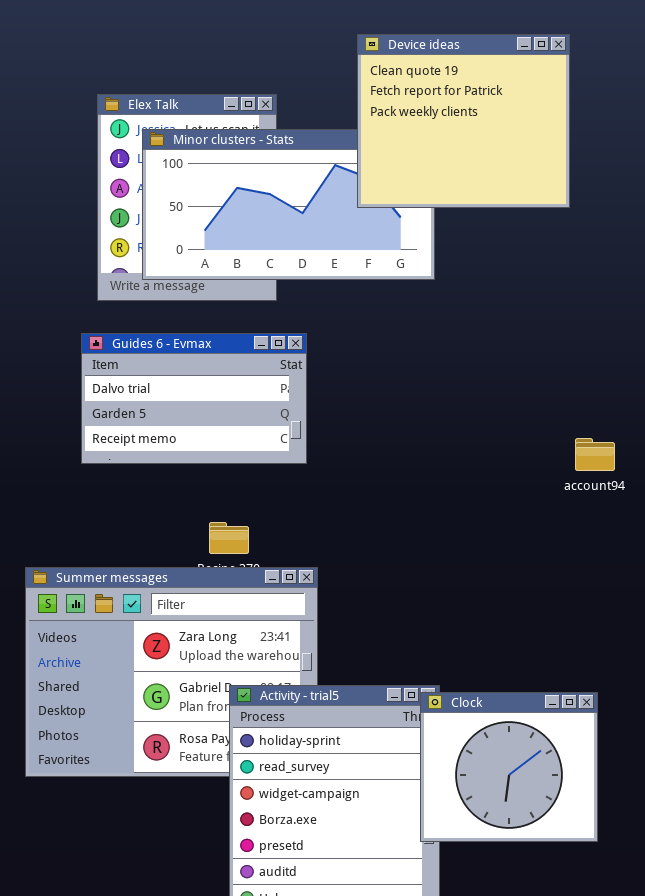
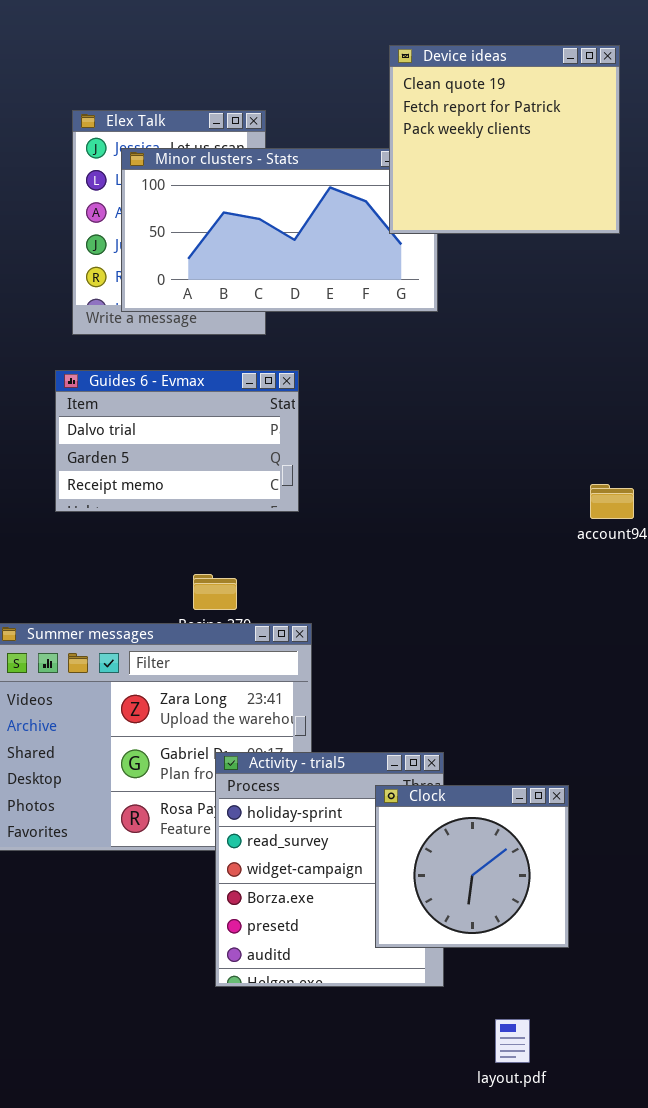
Device ideas: [357,34,570,208] -> [389,45,620,234], moved
Clock: [420,692,598,842] -> [375,785,569,948], moved

